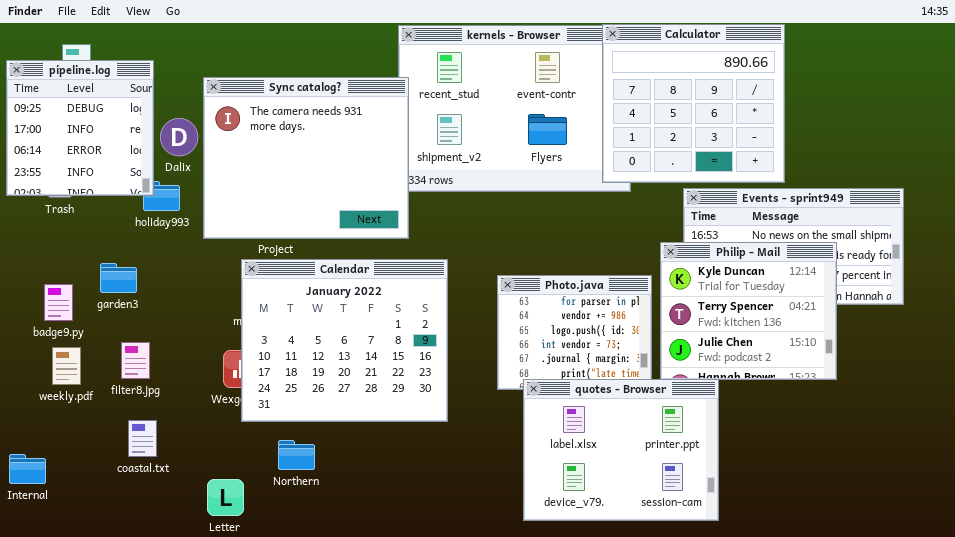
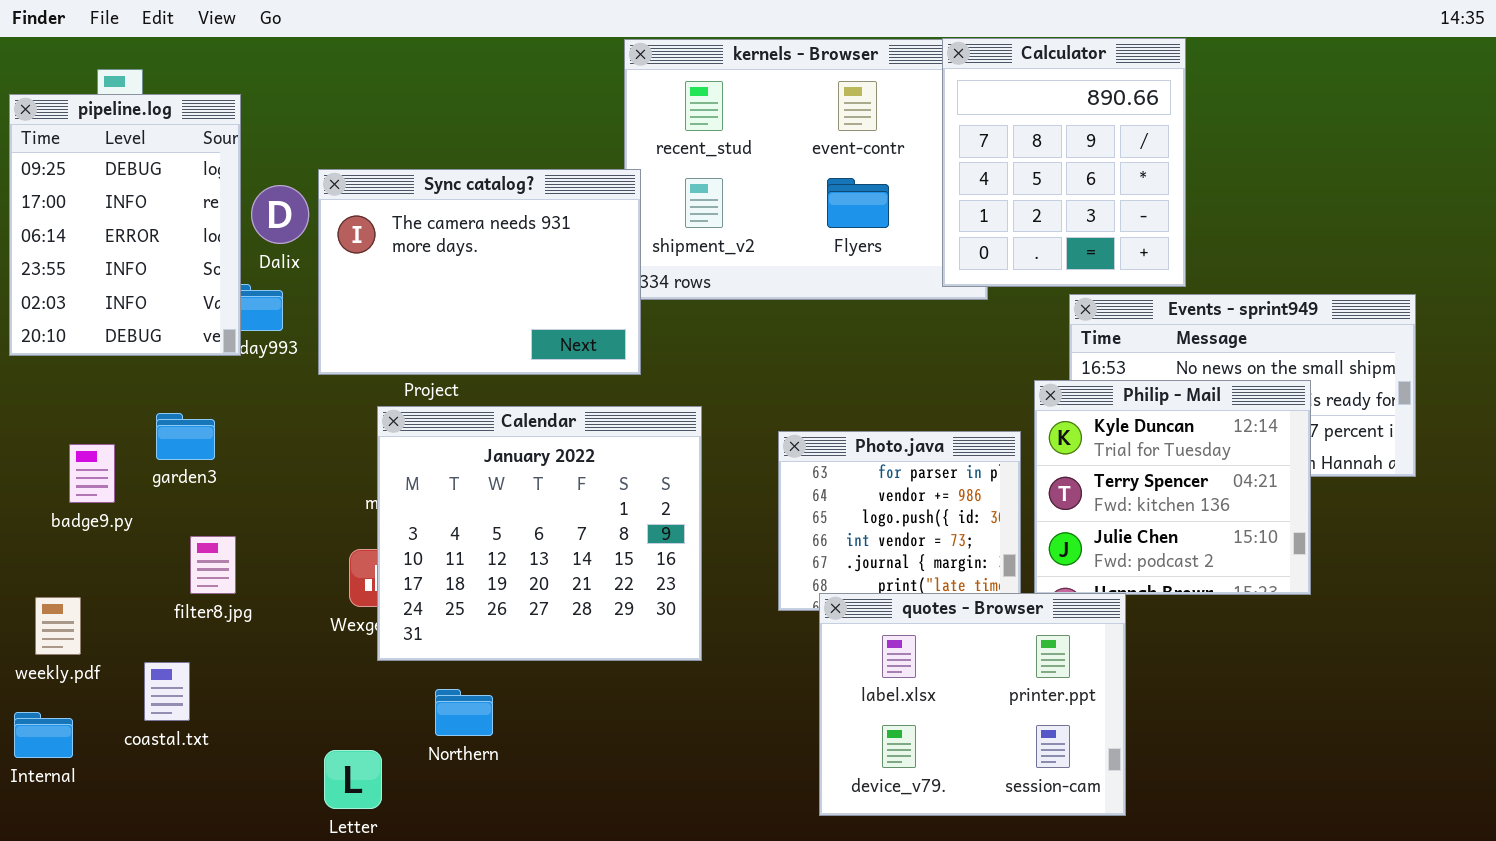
Calculator: [602,24,785,183] -> [942,38,1186,287], resized
pipeline.log: [6,60,154,196] -> [9,94,241,356], resized
Sync catalog?: [203,77,409,239] -> [318,169,641,375], resized
weekly.pdf: [52,347,81,385] -> [35,597,81,655], moved
coastal.txt: [128,420,157,457] -> [144,662,190,721], moved

